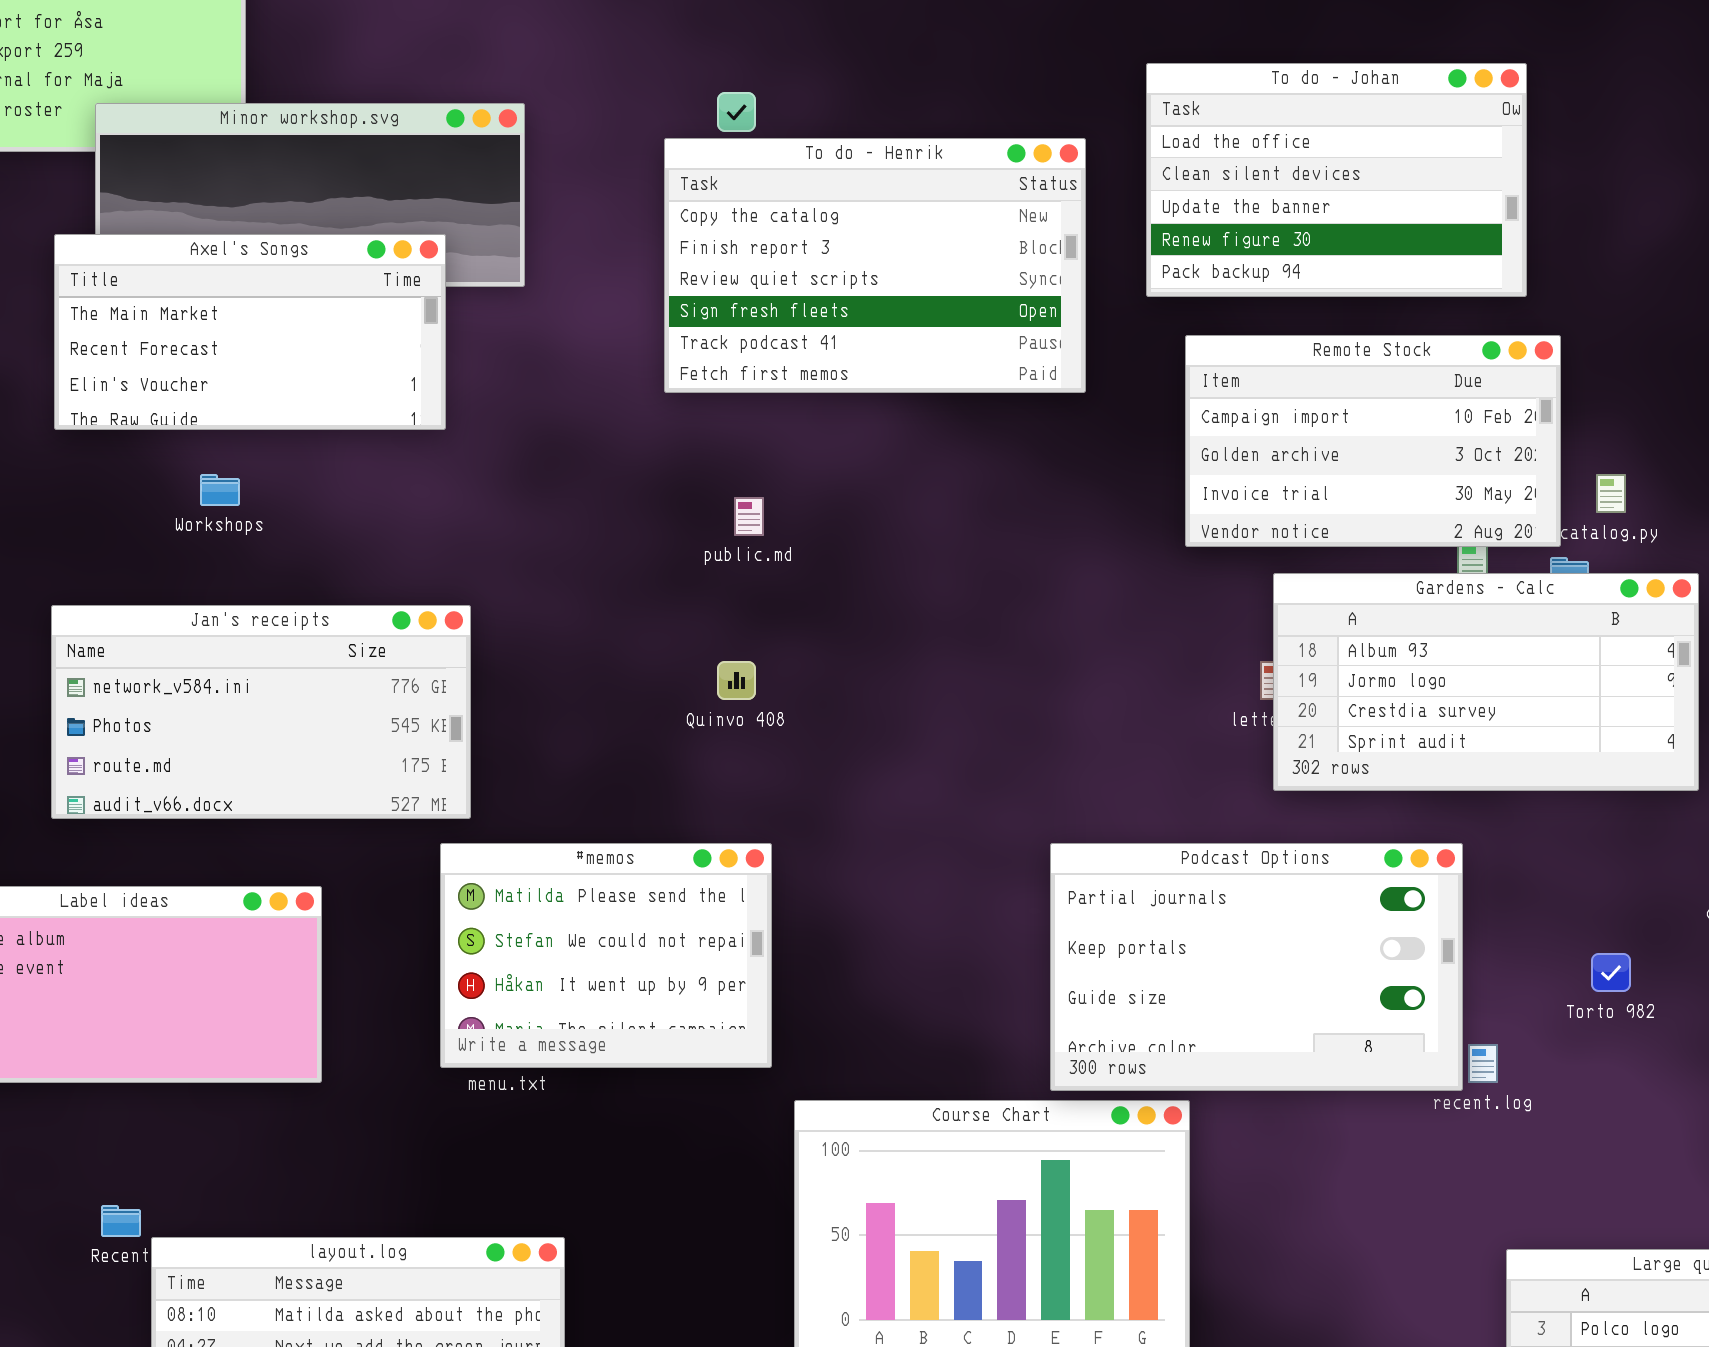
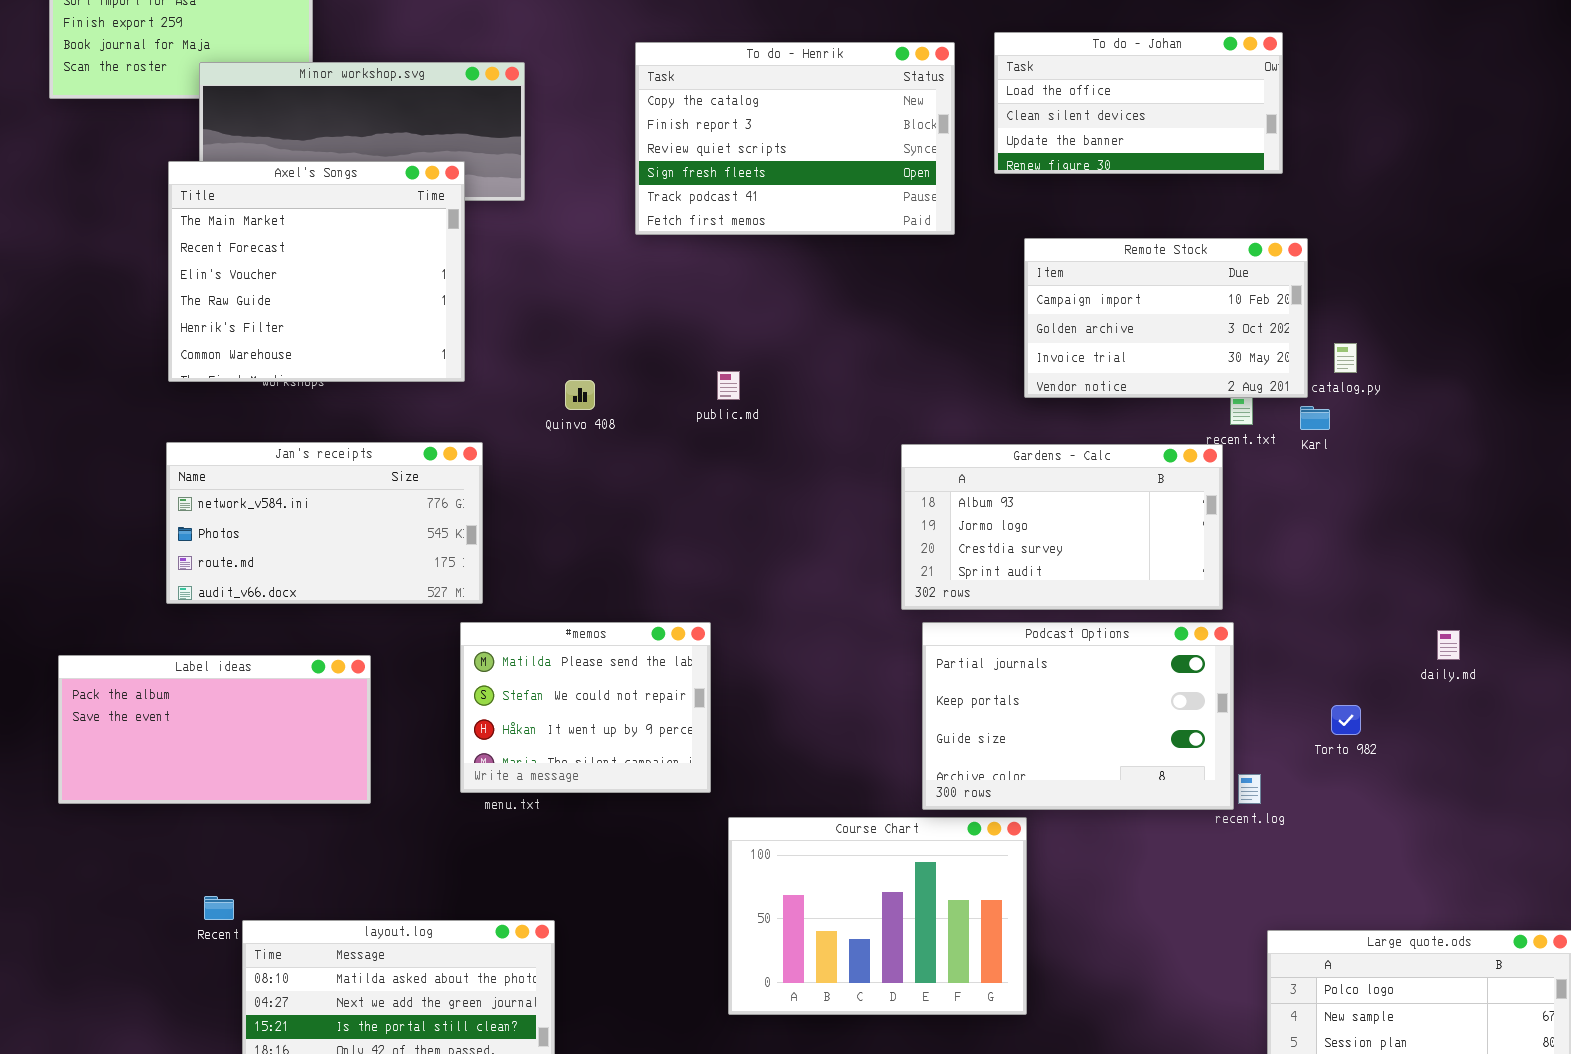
To do - Johan: [1146,63,1527,297] -> [994,32,1283,174], resized
To do - Henrik: [664,138,1086,393] -> [635,42,955,235], moved
Axel's Songs: [54,234,446,430] -> [168,161,465,382], resized
public.md: [734,497,764,536] -> [717,371,740,400], moved
Gardens - Calc: [1273,573,1699,791] -> [901,444,1223,610], moved
Quinvo 408: [717,661,756,700] -> [565,380,595,410], moved

